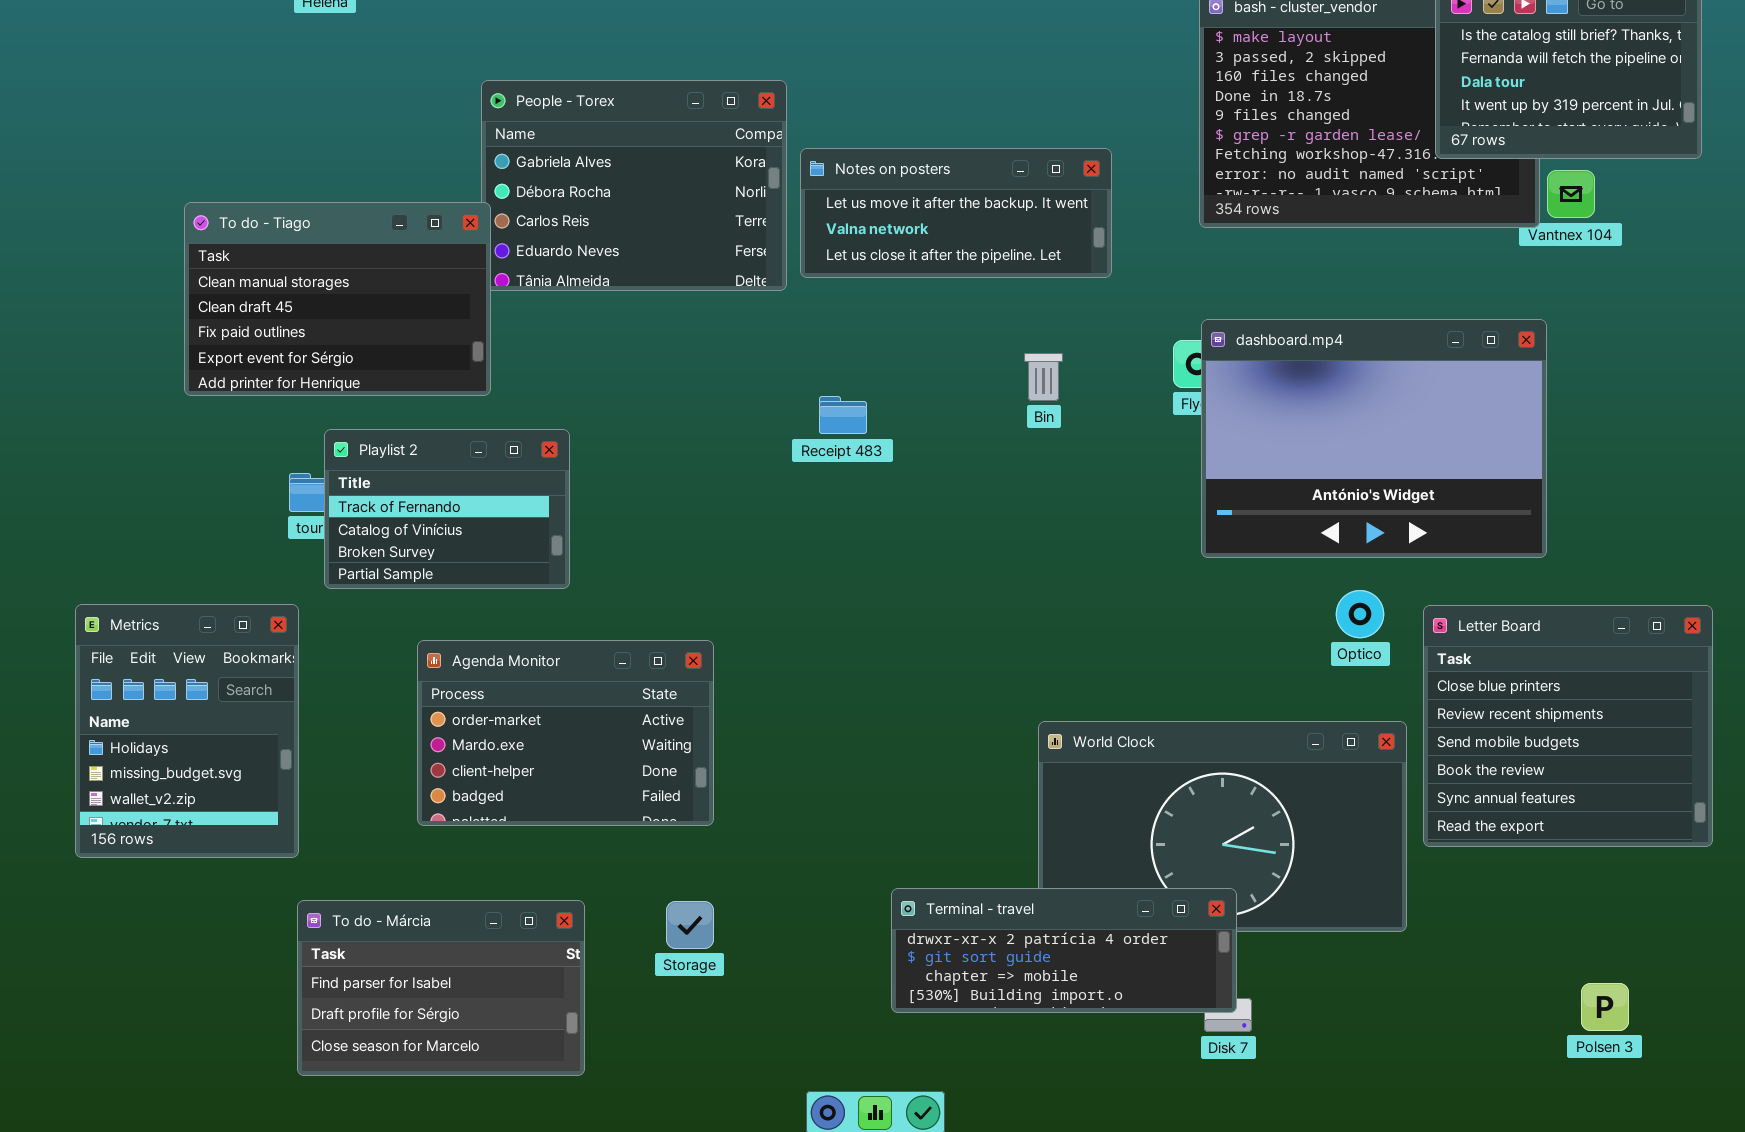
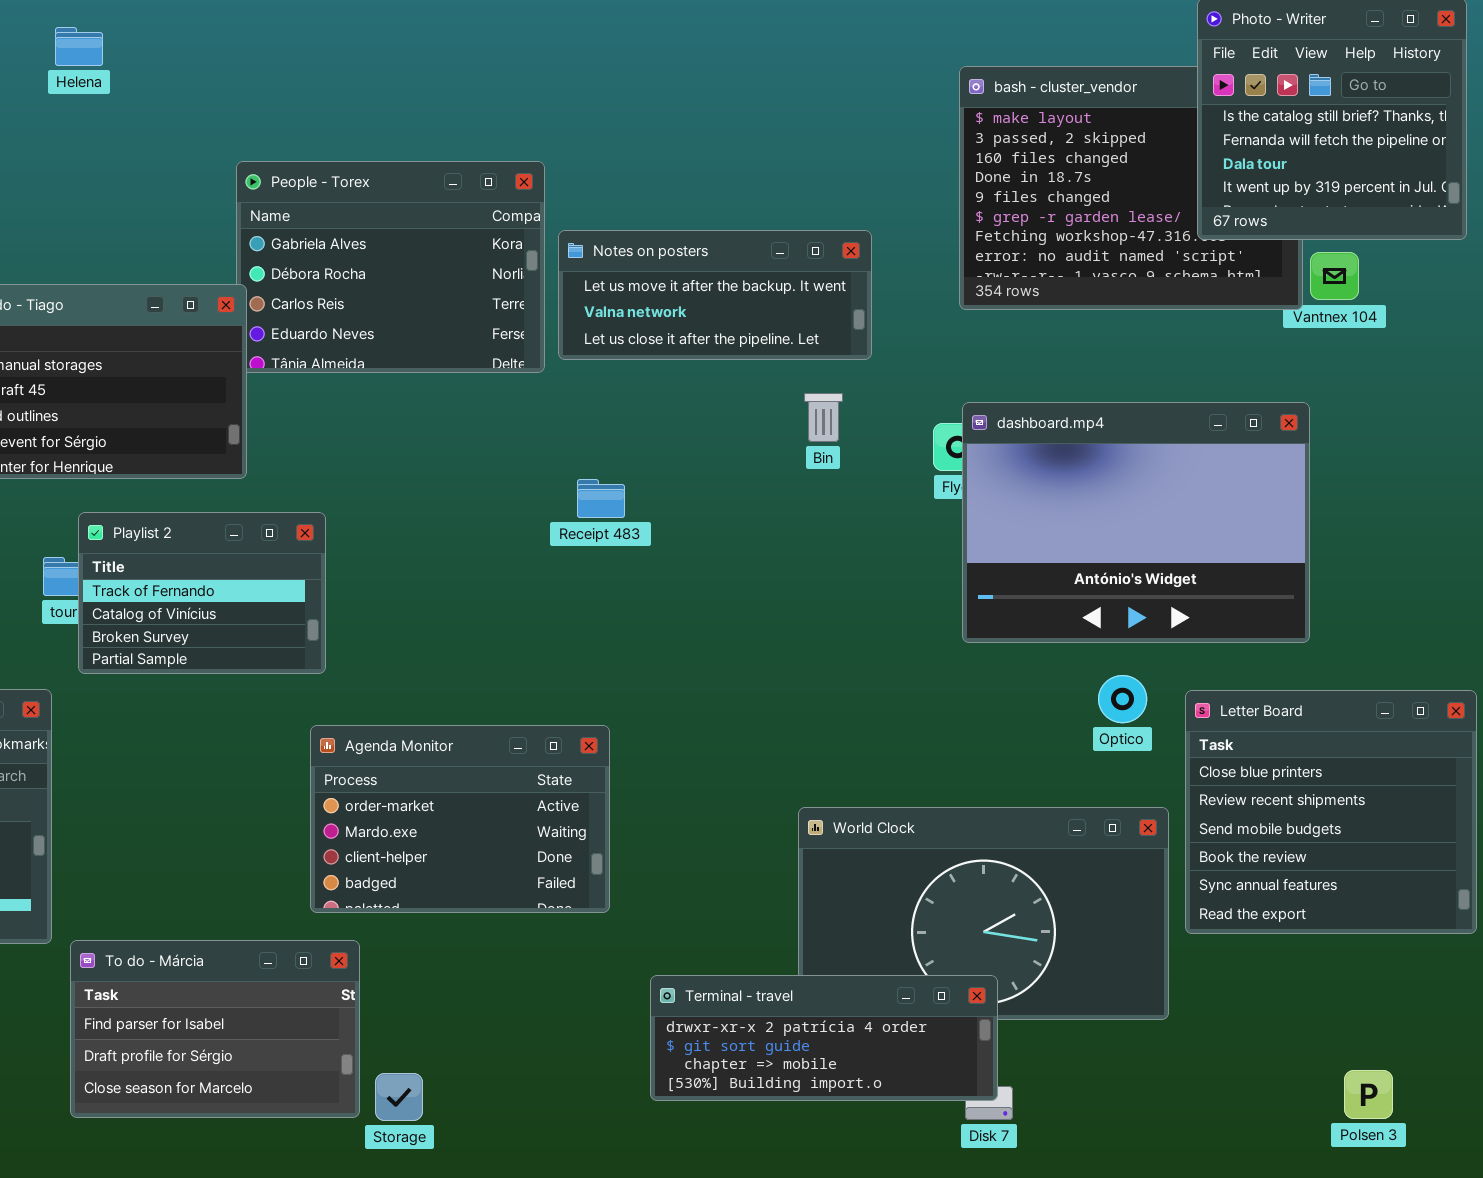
Bin: [1024,353,1063,401] -> [804,393,843,442], moved
Agenda Monitor: [417,640,714,826] -> [310,725,610,913], moved
To do - Márcia: [297,900,585,1076] -> [70,940,360,1118], moved
Storage: [666,901,714,949] -> [375,1073,423,1121], moved

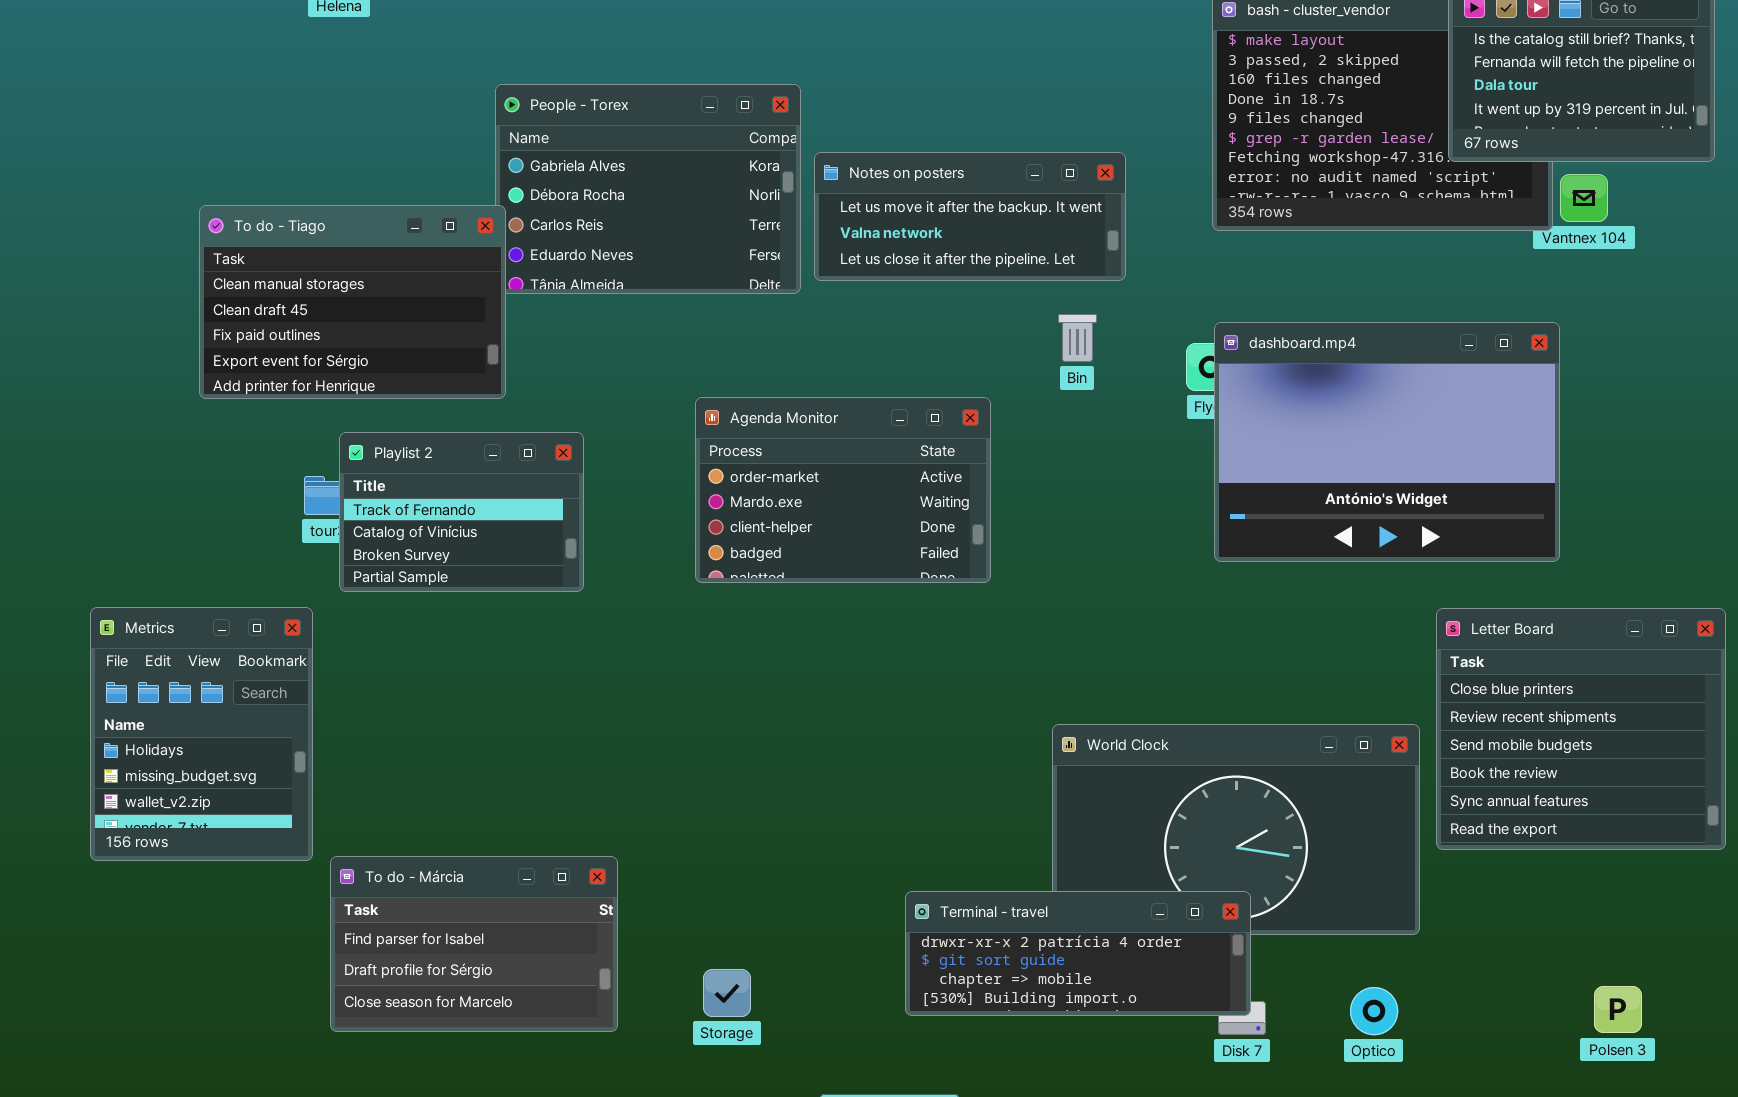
Optico: [1098,675,1147,723] -> [1350,987,1398,1035], moved
Agenda Monitor: [310,725,610,913] -> [695,397,991,583], moved
Storage: [375,1073,423,1121] -> [703,969,751,1017], moved

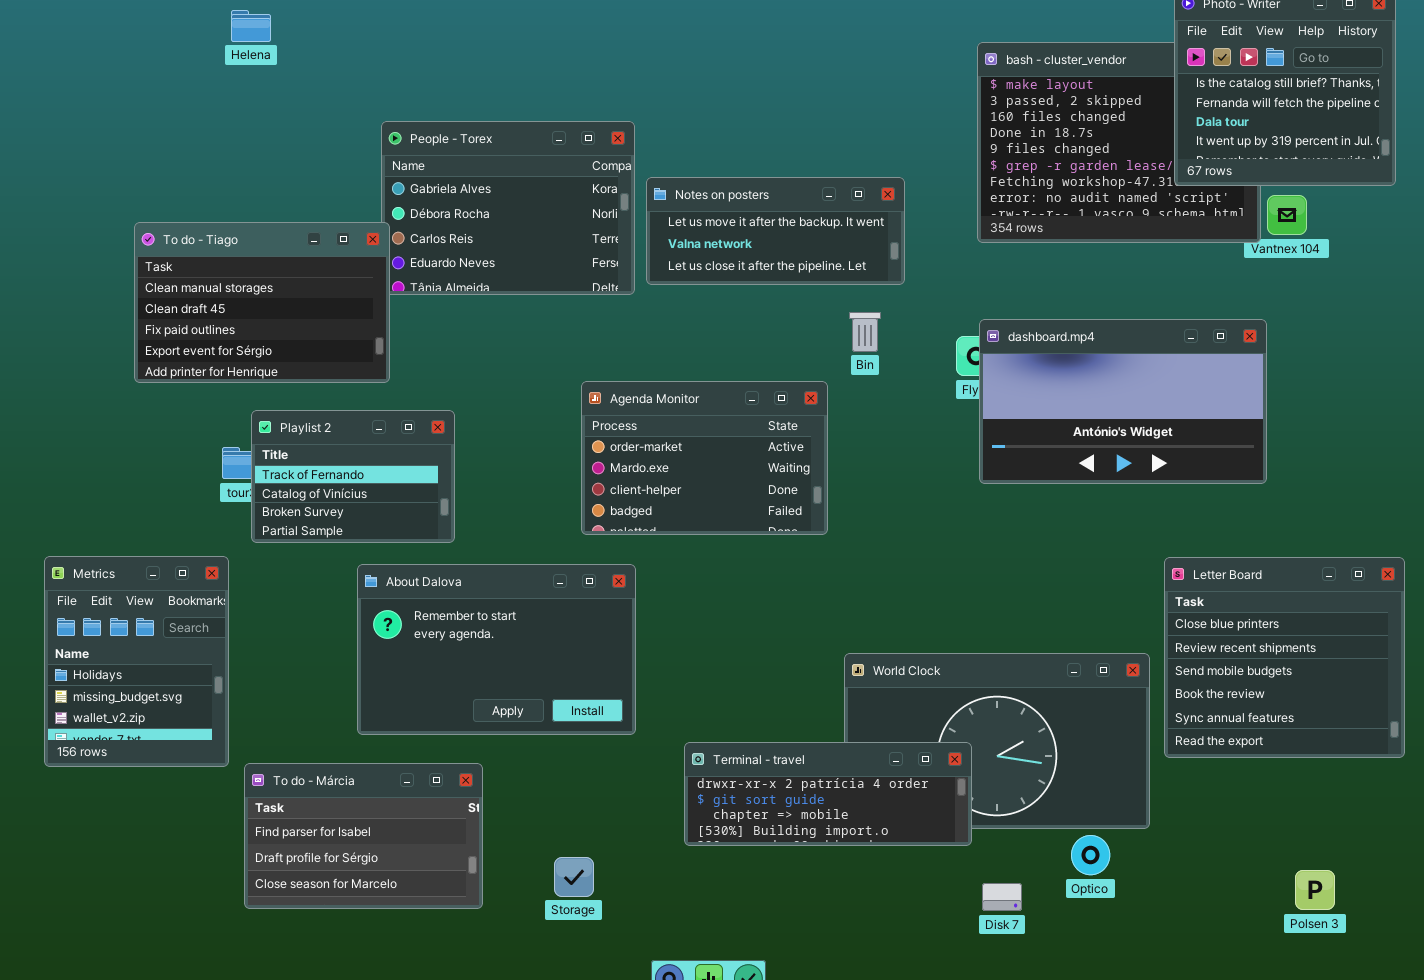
dashboard.mp4: [1214,322,1560,562] -> [979,319,1267,484], resized
Agenda Monitor: [695,397,991,583] -> [581,381,828,535], moved
About Dalova: none -> [357,564,636,735], opened
Terminal - travel: [905,891,1251,1016] -> [684,742,972,846], moved
Optico: [1350,987,1398,1035] -> [1071,835,1110,875], moved

